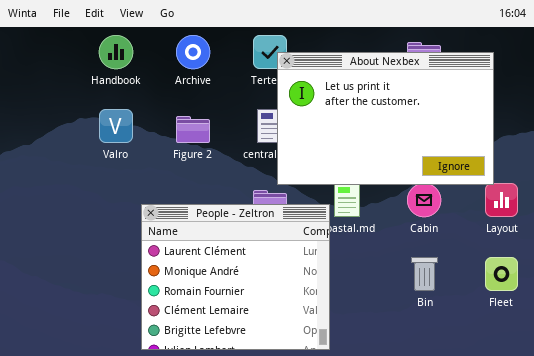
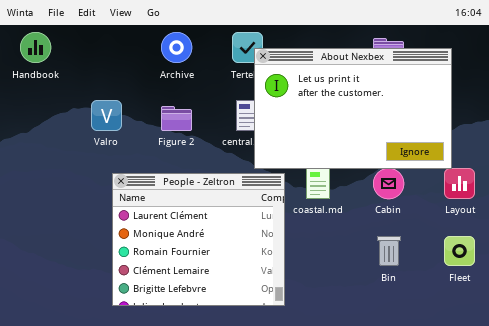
Handbook: [99,35,133,69] -> [20,32,51,63], moved
People - Zeltron: [141,204,330,350] -> [112,173,285,306], moved

